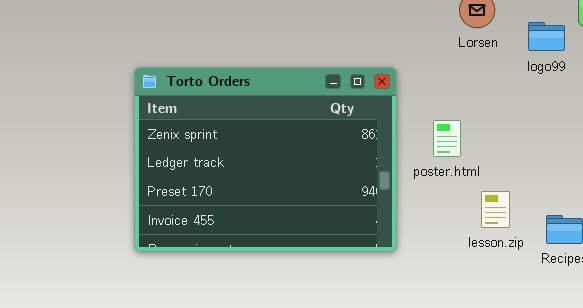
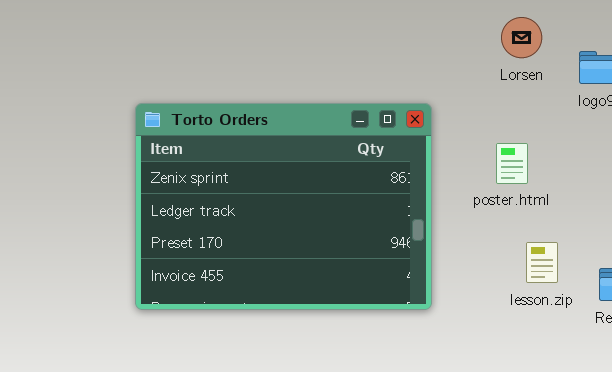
poster.html: [433,120,461,157] -> [496,143,528,184], moved

